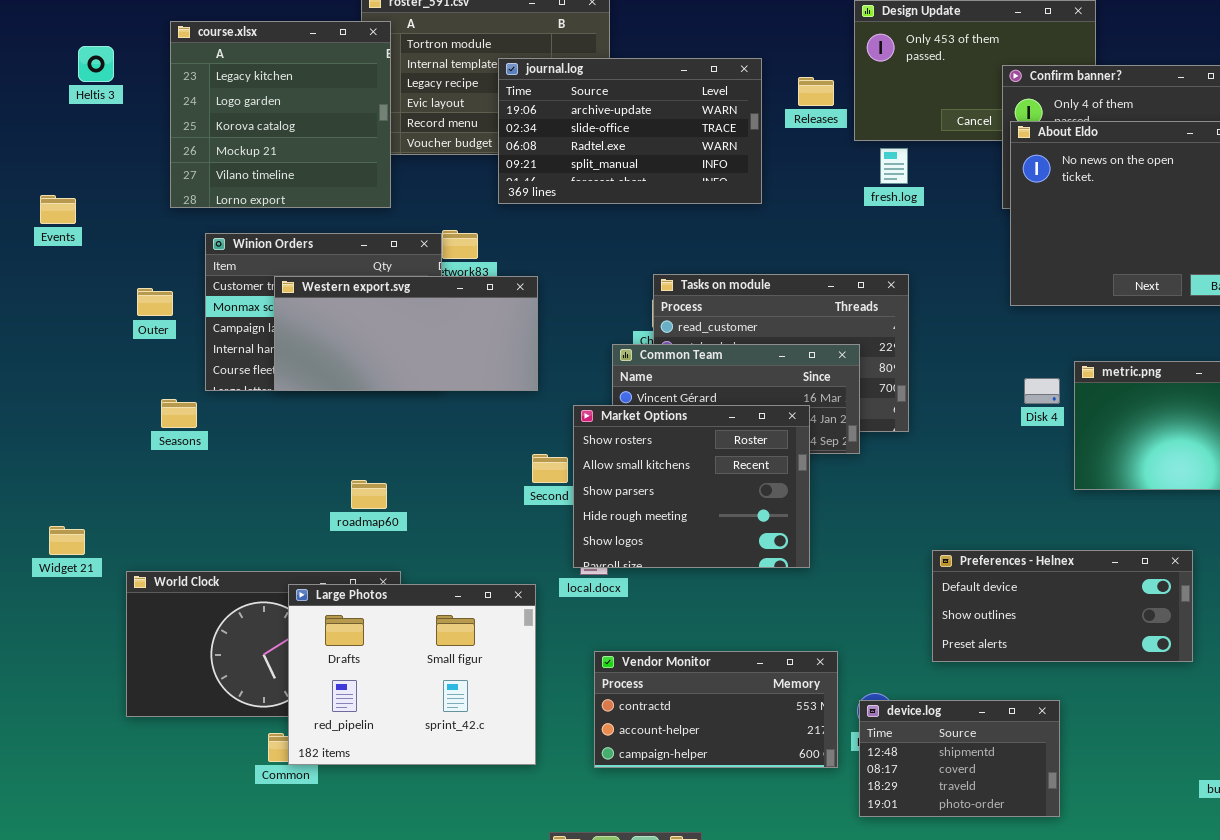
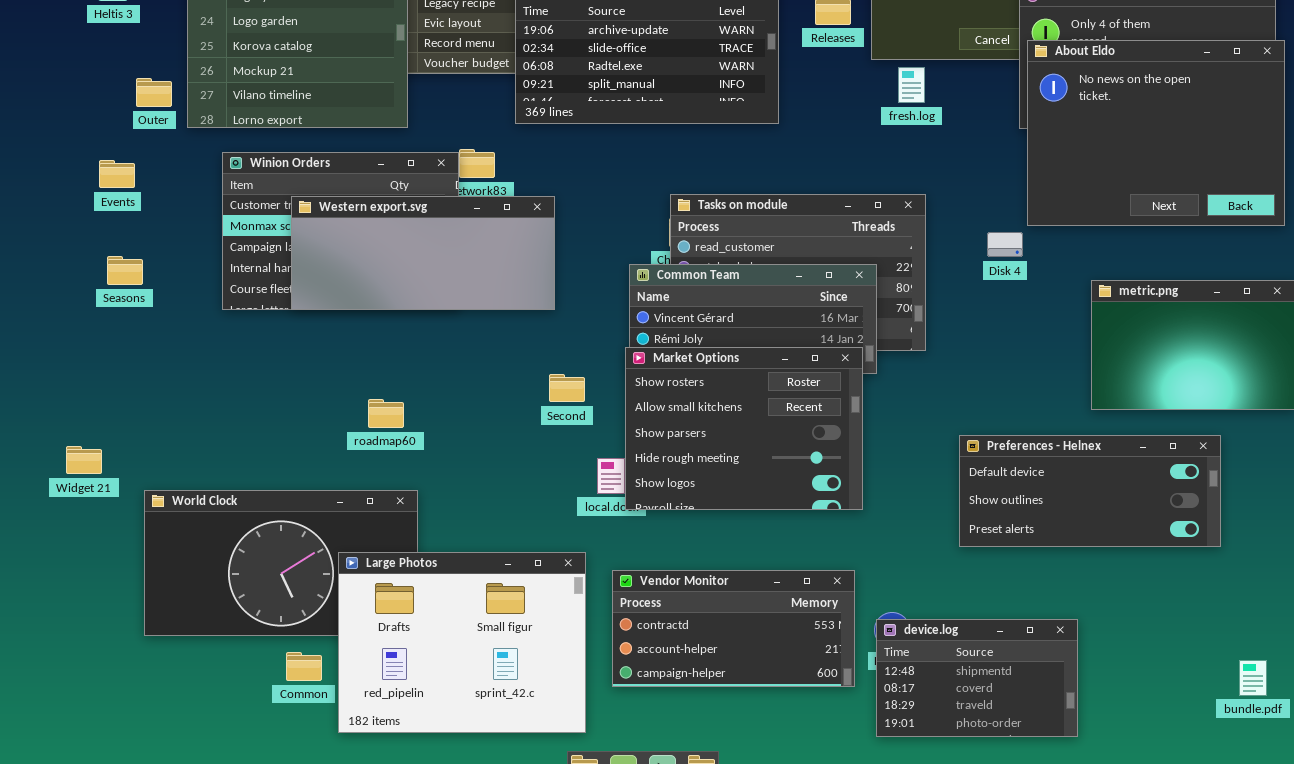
Events: [40,195,76,224] -> [99,160,135,188], moved
Outer: [137,288,173,316] -> [136,78,172,107], moved
Disk 4: [1024,378,1060,404] -> [987,232,1023,257], moved
Seasons: [161,399,197,428] -> [107,256,143,285], moved
Market Options: [573,405,810,568] -> [625,347,863,510], moved
Preferences - Helnex: [932,550,1193,662] -> [959,435,1221,547], moved
Large Photos: [288,584,536,765] -> [338,552,586,733], moved

